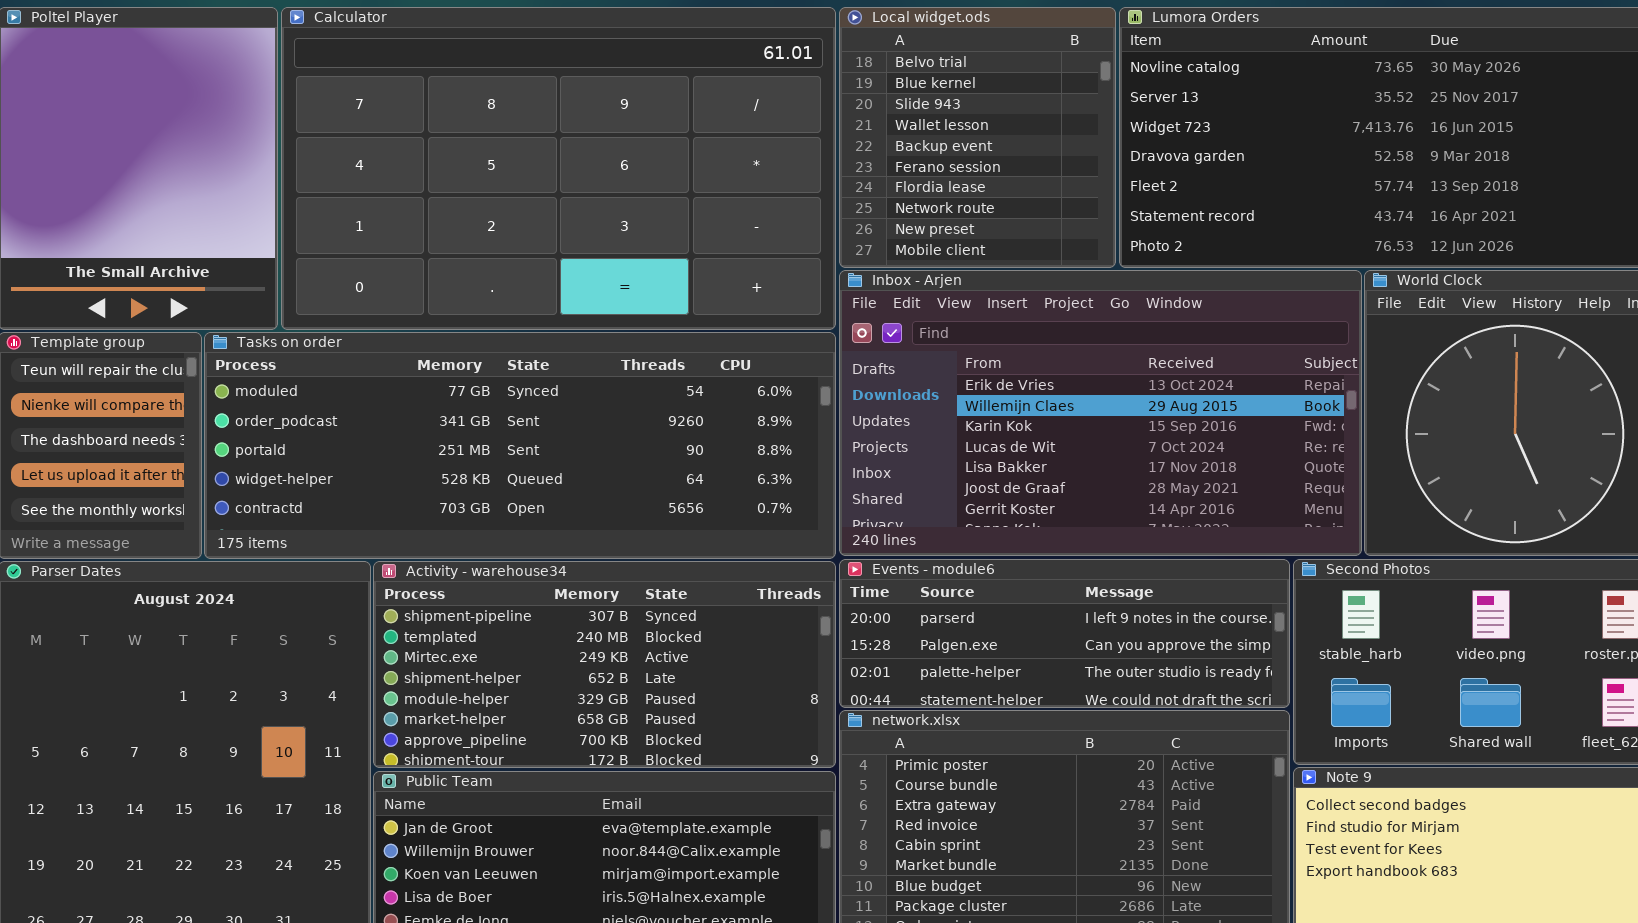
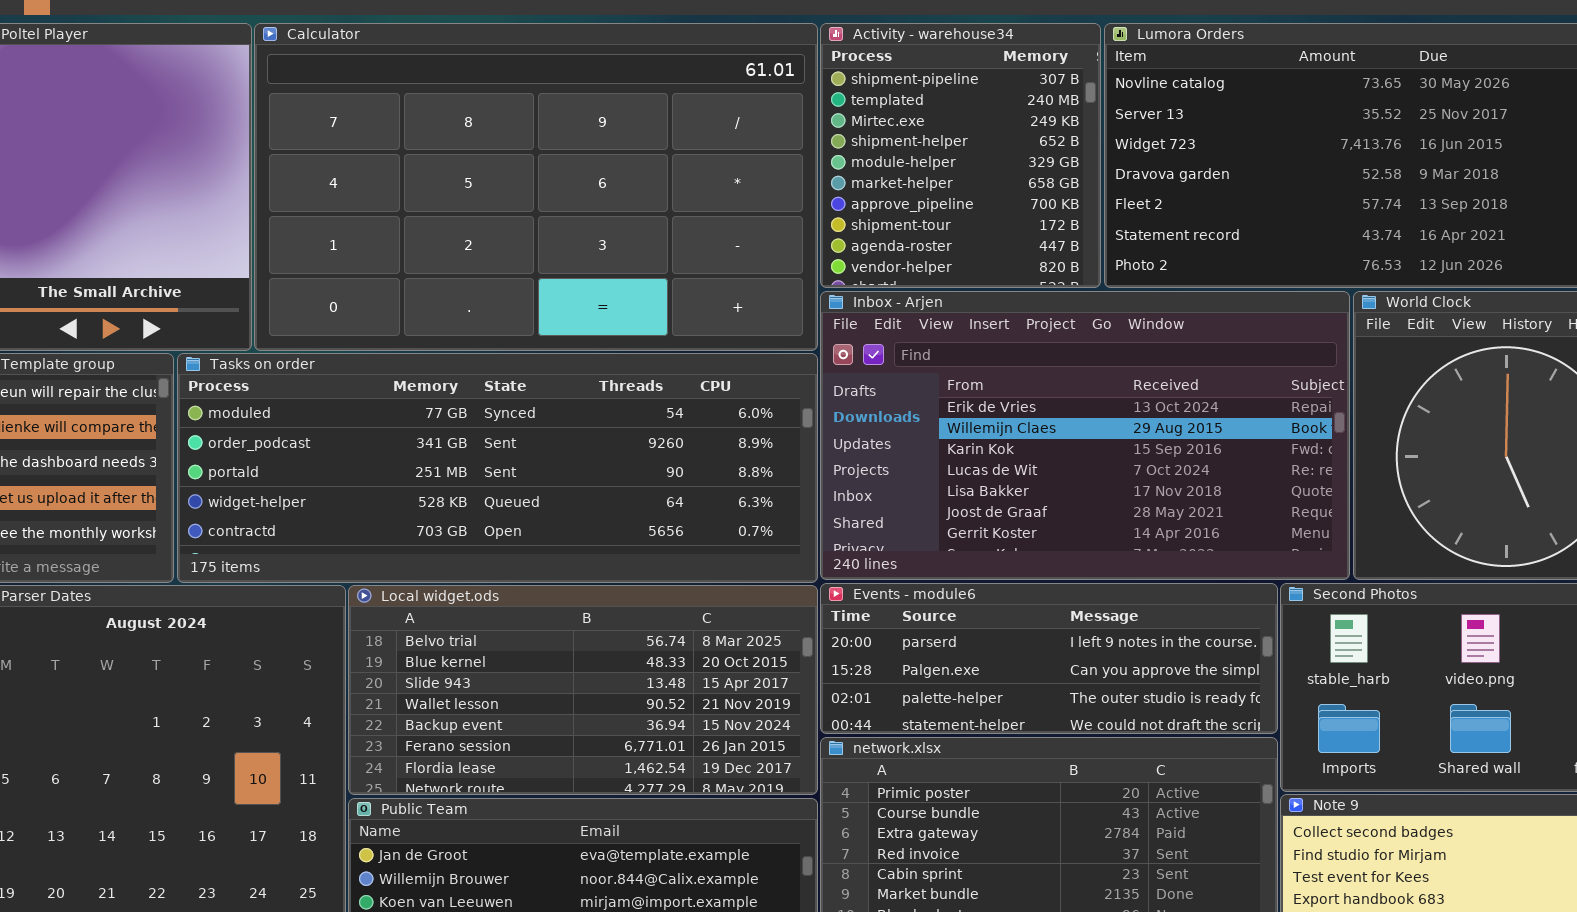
Local widget.ods: [839,7,1116,268] -> [348,585,818,795], moved, resized
Activity - warehouse34: [373,561,836,768] -> [820,23,1101,288], moved, resized

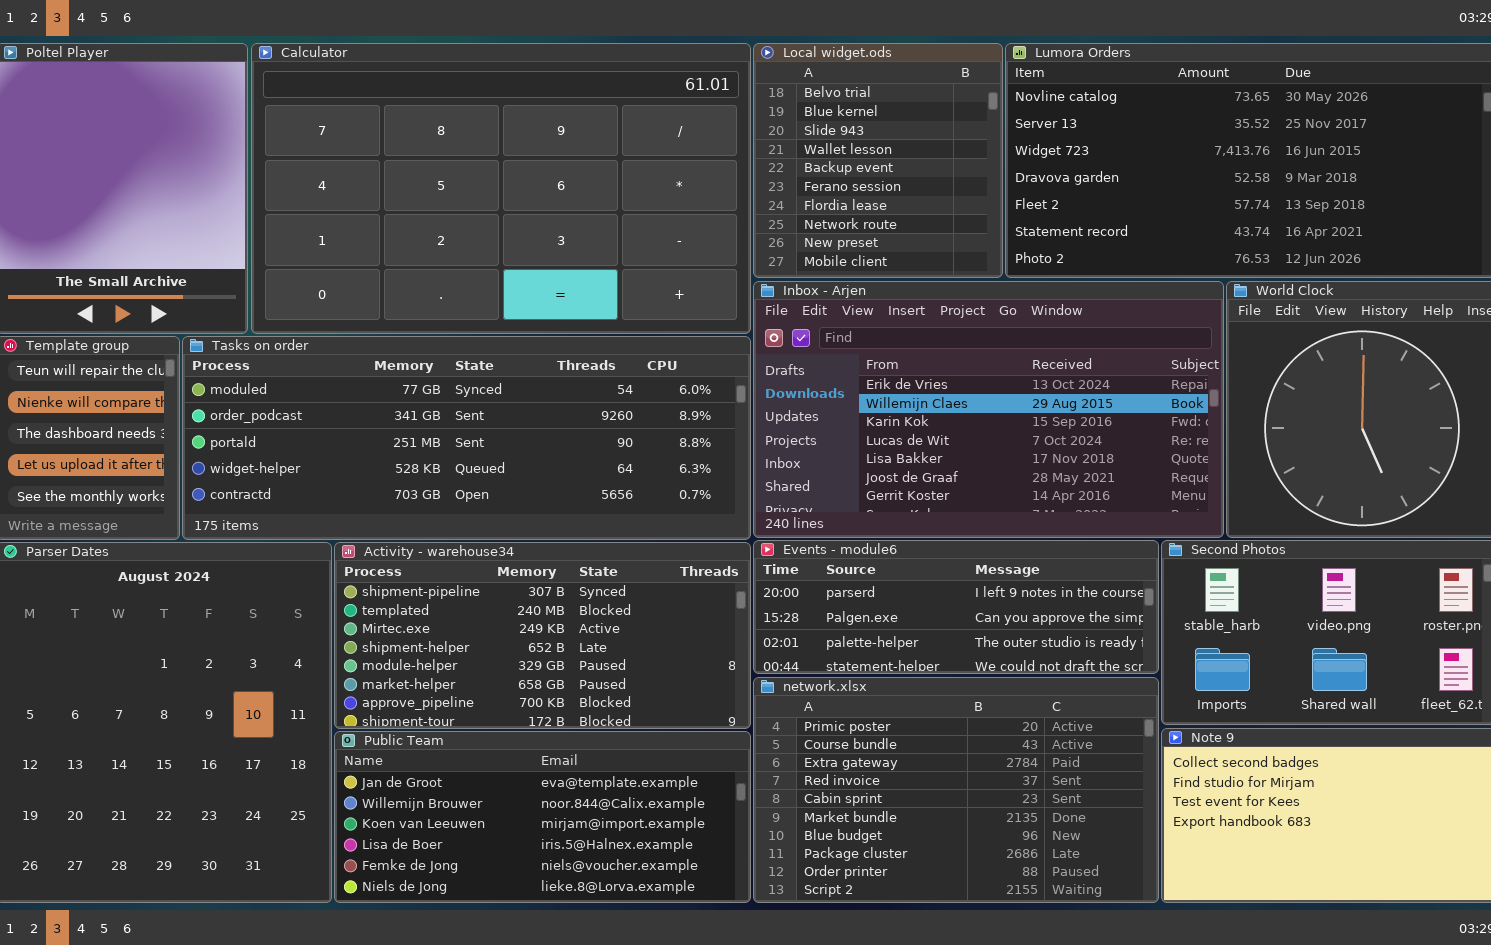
Activity - warehouse34: [820,23,1101,288] -> [334,542,751,729], moved, resized
Local widget.ods: [348,585,818,795] -> [753,43,1003,278], moved, resized

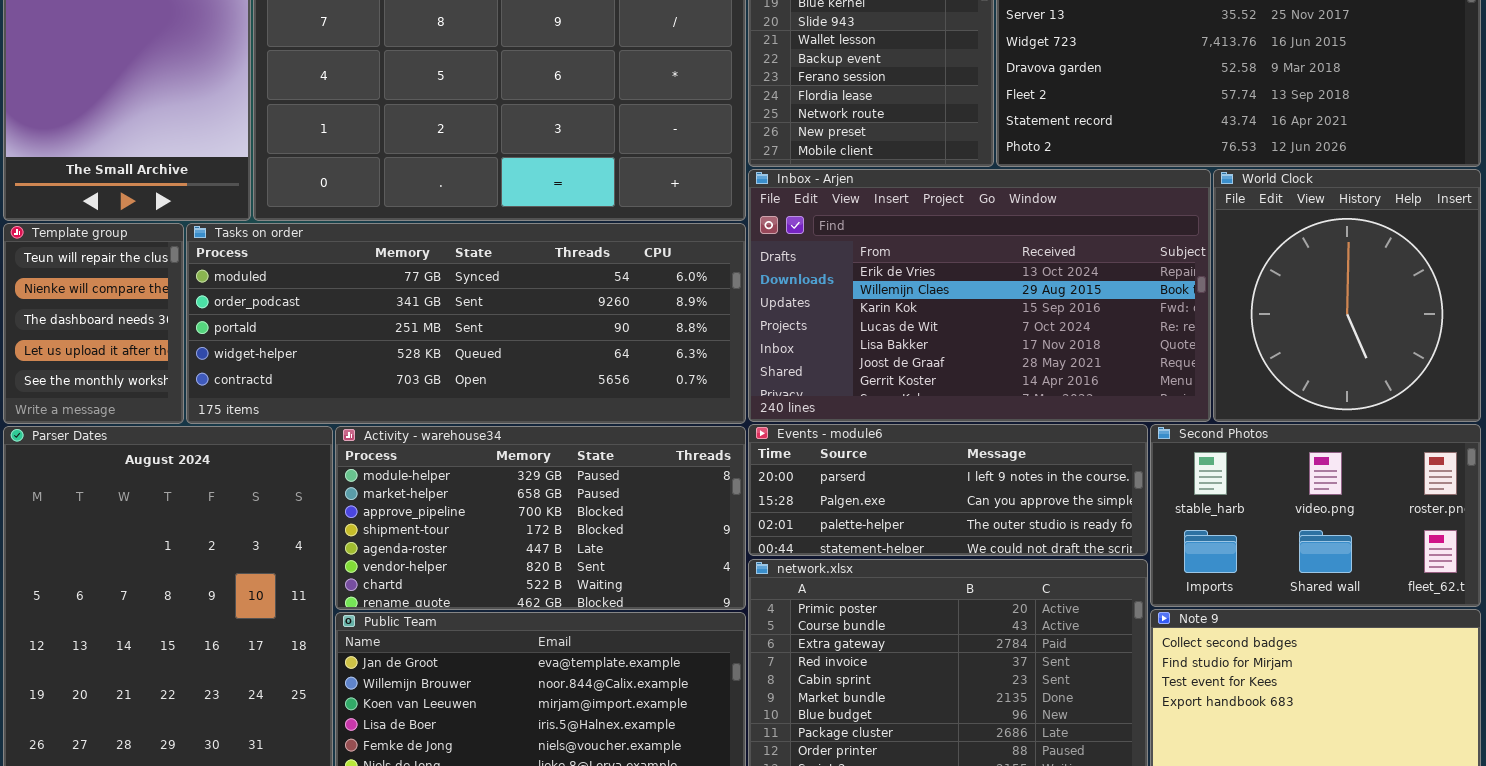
Activity - warehouse34: [334,542,751,729] -> [335,426,746,610], scrolled down 4 rows

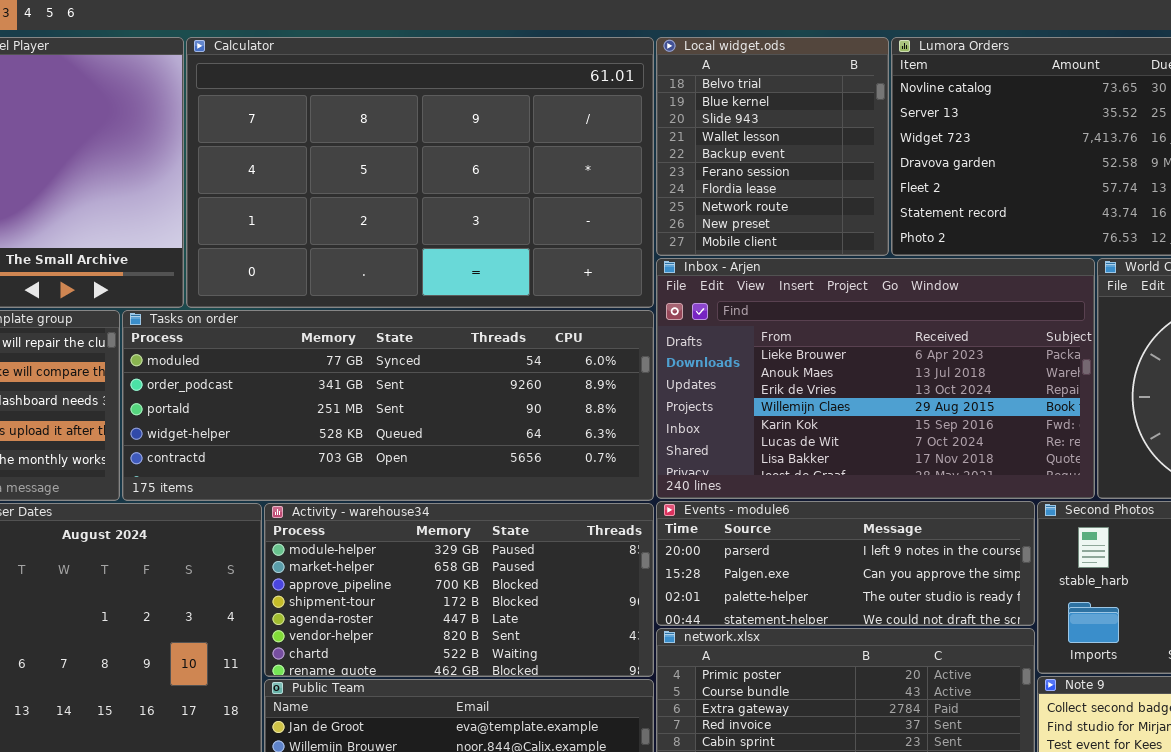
Inbox - Arjen: [748,169,1211,422] -> [656,258,1095,499], scrolled up 2 rows

